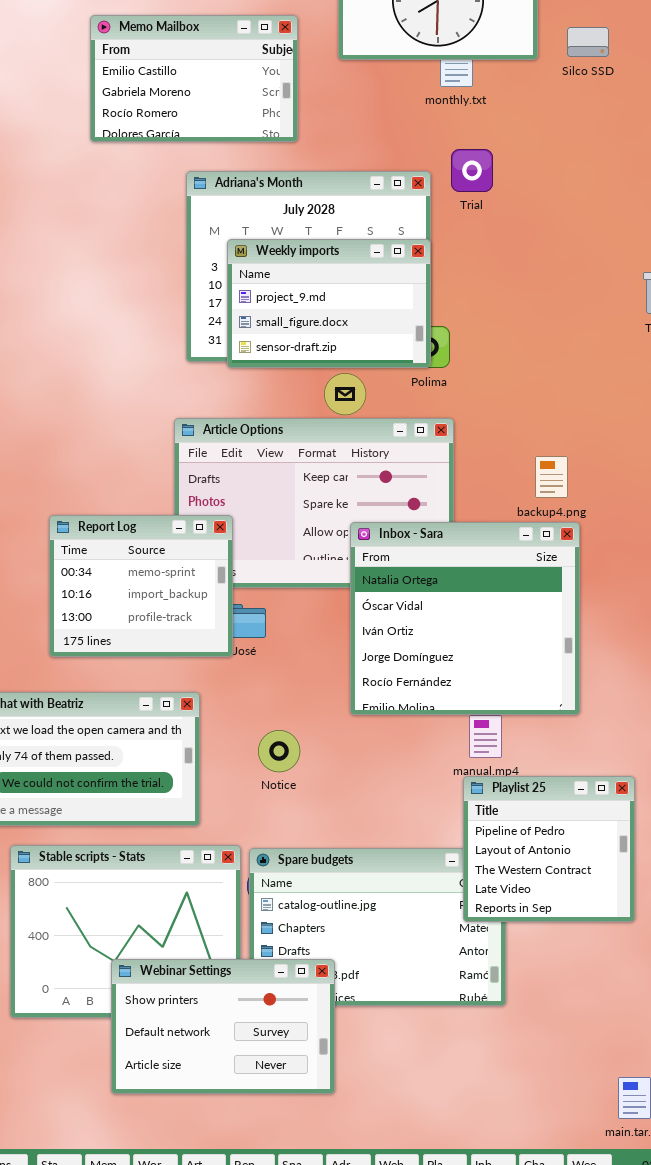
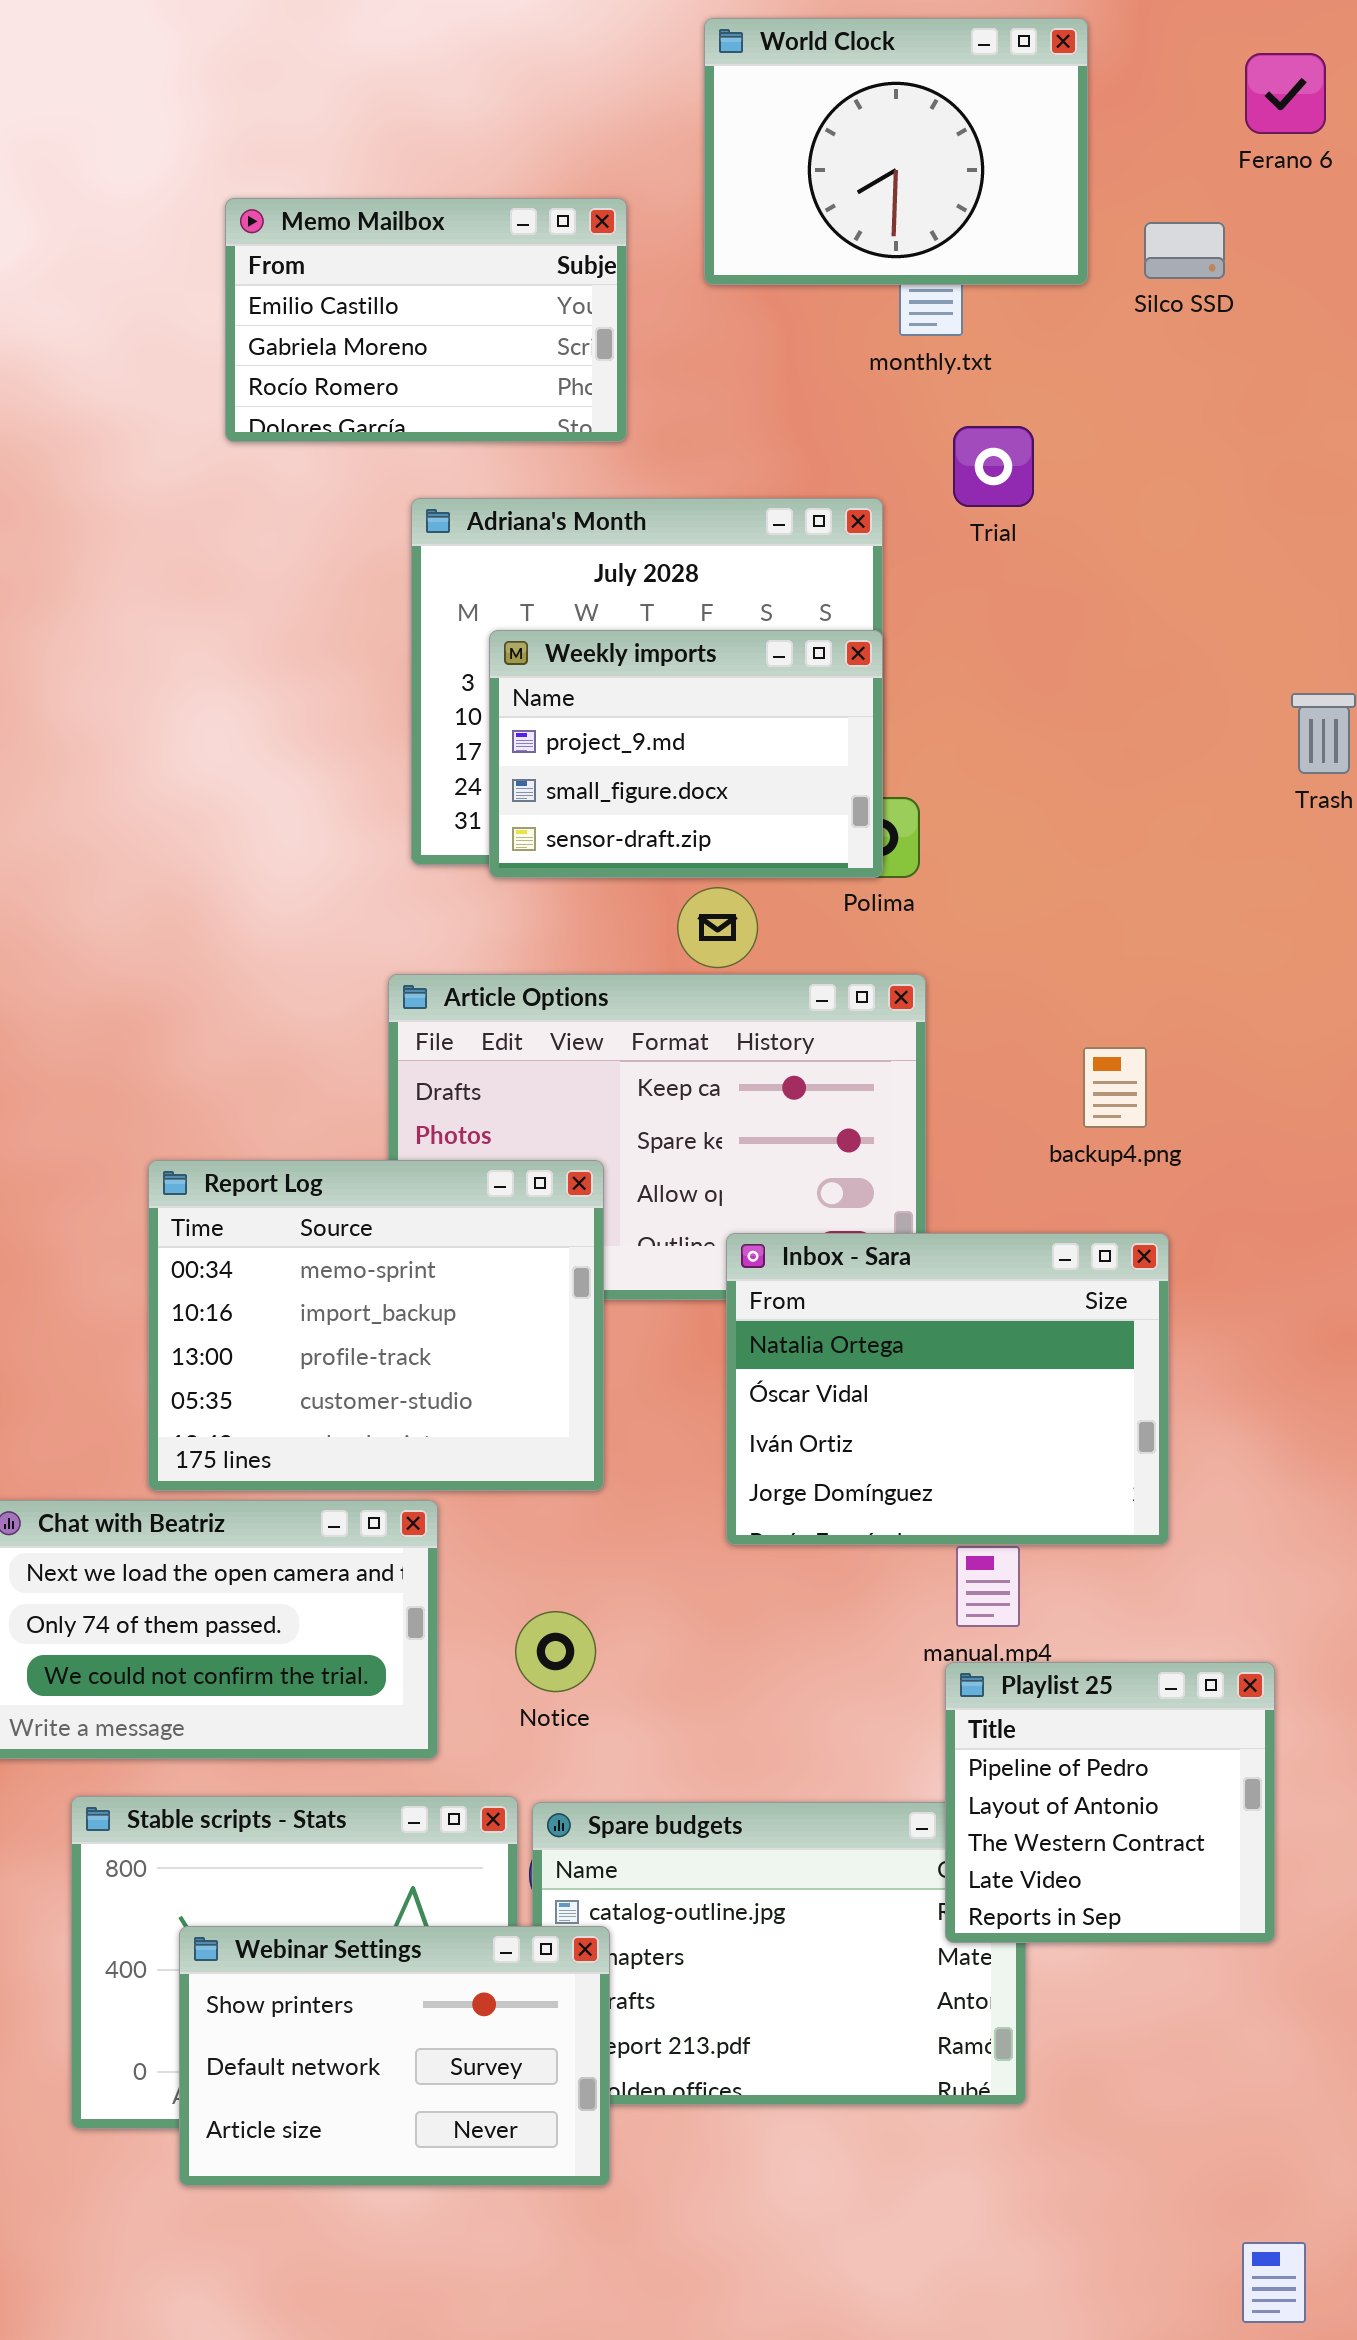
Trial: [451,149,493,192] -> [953,426,1034,507], moved
Report Log: [49,515,233,657] -> [148,1160,604,1491], resized
Inbox - Sara: [350,522,580,715] -> [726,1233,1169,1545], resized
Notice: [258,730,300,772] -> [515,1611,596,1692], moved
Webinar Settings: [111,959,335,1094] -> [179,1926,610,2186], moved

